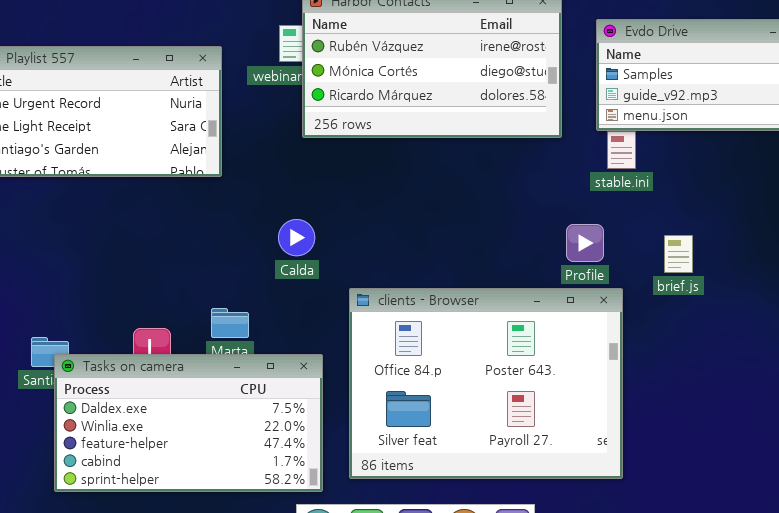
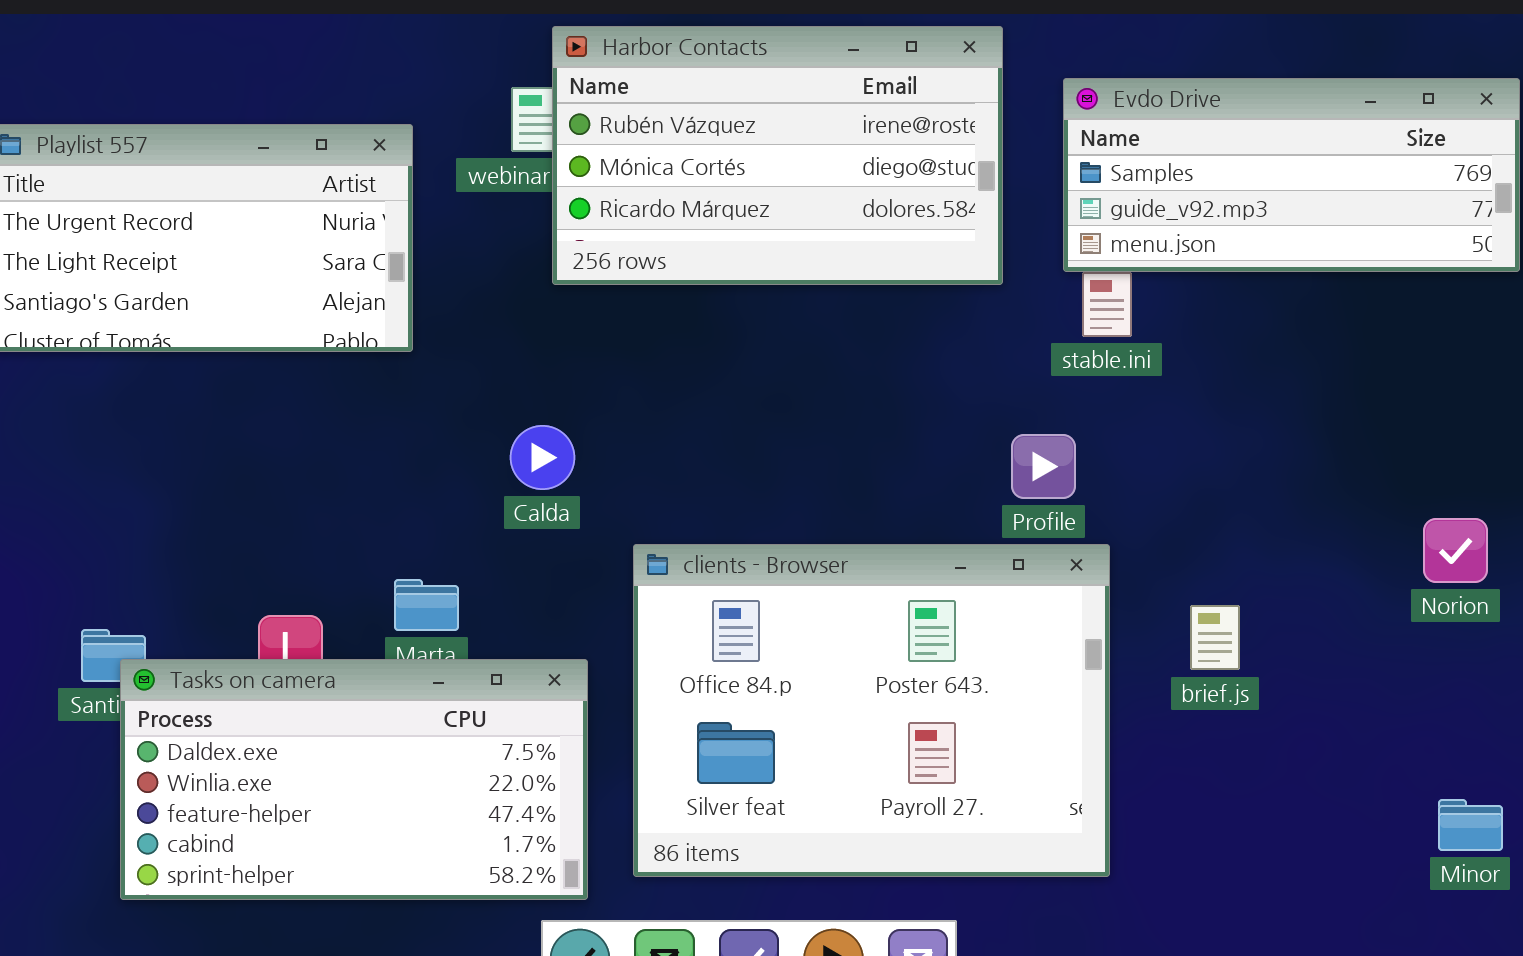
brief.js: [664,235,693,273] -> [1190,605,1240,670], moved

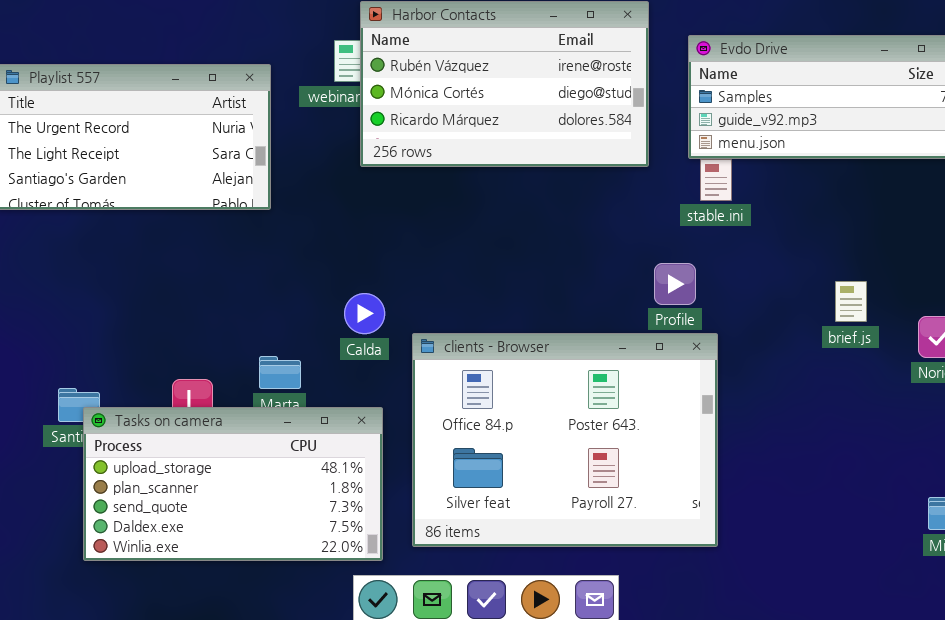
Calda: [510,425,575,490] -> [344,293,385,334], moved
brief.js: [1190,605,1240,670] -> [835,281,867,322], moved
Tasks on camera: [120,659,588,900] -> [83,407,383,561], scrolled up 3 rows

